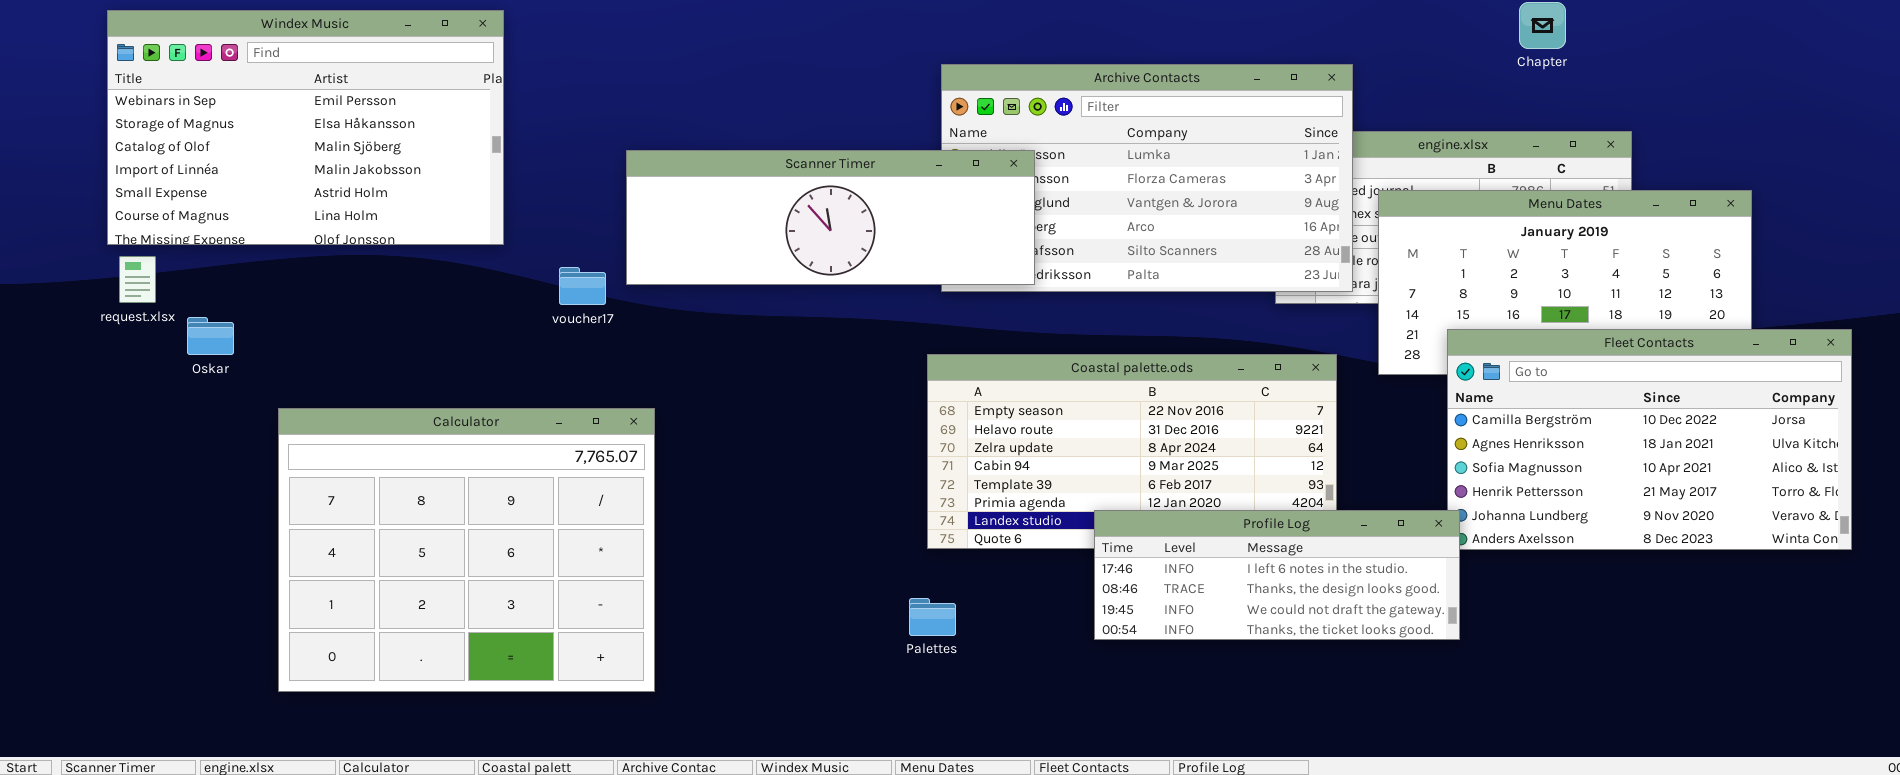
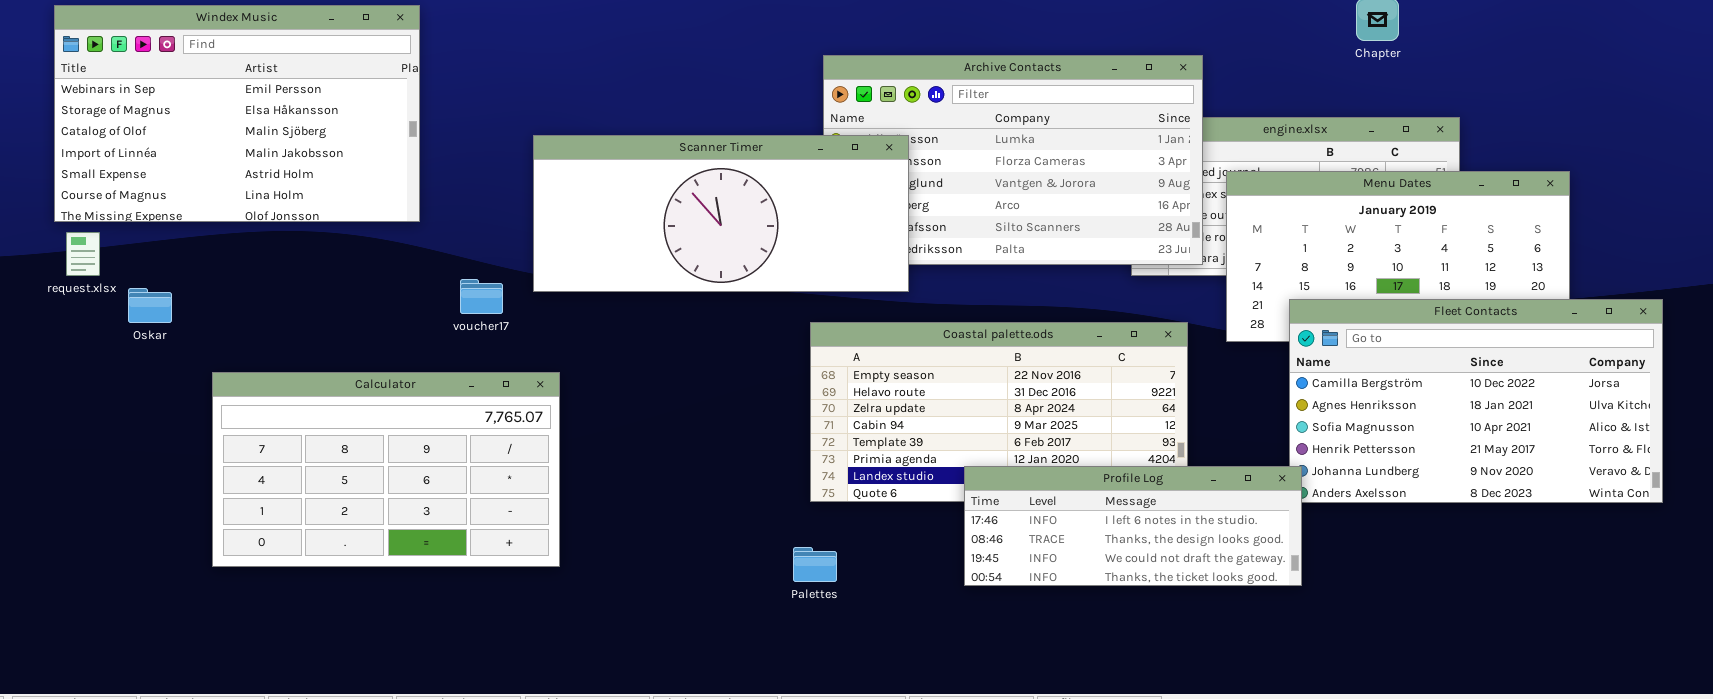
Scanner Timer: [626,150,1035,285] -> [533,135,909,292], resized
voucher17: [559,267,606,305] -> [460,279,503,314], moved
Calculator: [278,408,655,692] -> [212,372,560,567], resized

